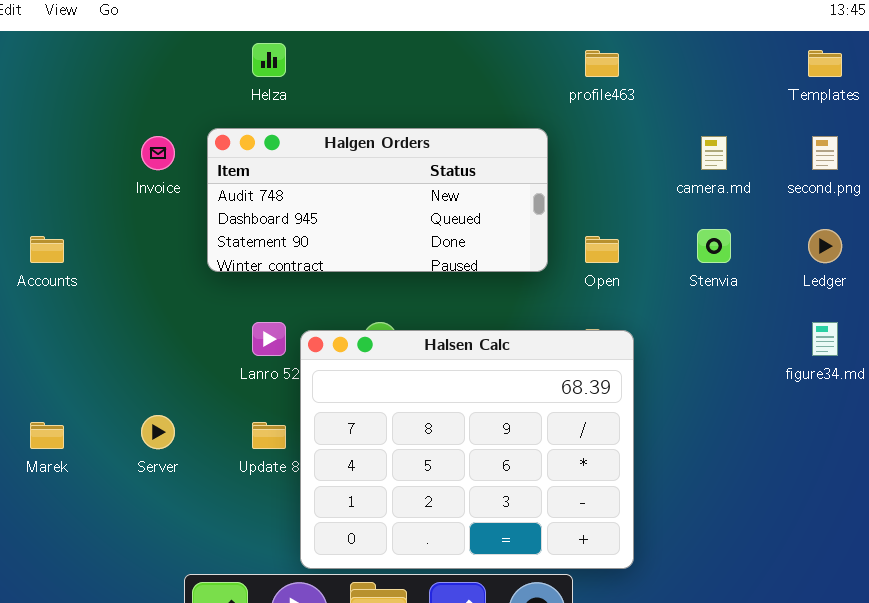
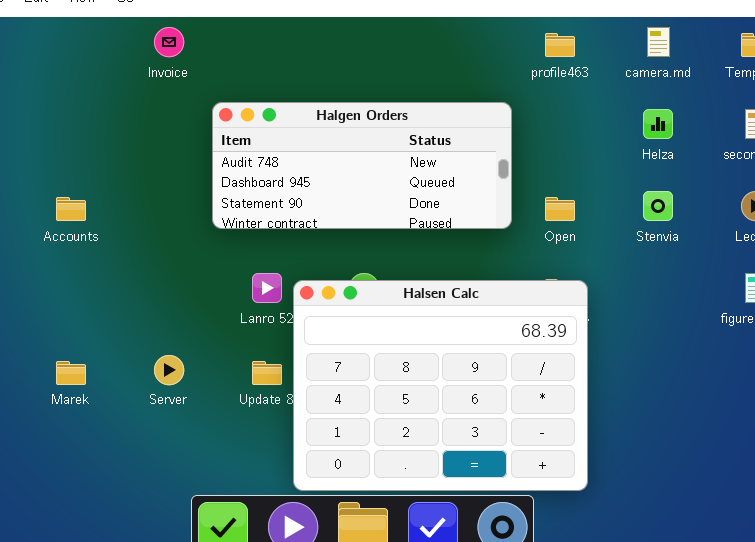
Helza: [252,43,286,77] -> [643,109,673,139], moved
Invoice: [141,136,175,170] -> [154,27,184,57], moved
camera.md: [701,136,727,170] -> [647,27,670,57], moved

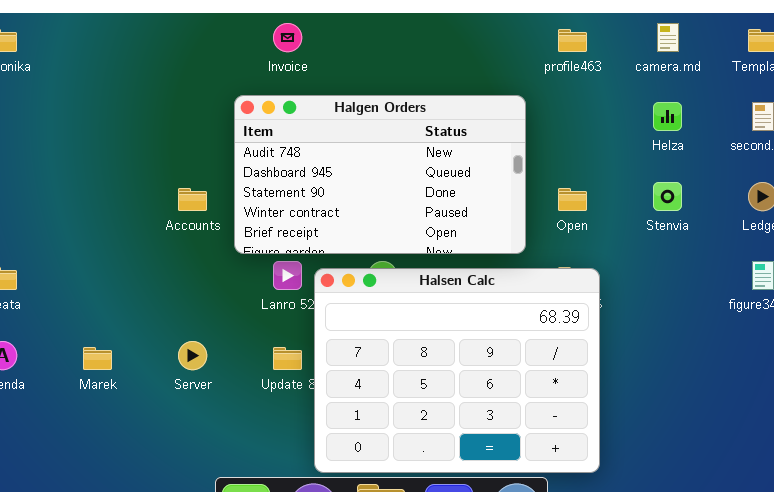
Invoice: [154,27,184,57] -> [273,23,302,52], moved
Halgen Orders: [212,102,512,229] -> [234,95,526,254], resized
Accounts: [56,197,86,221] -> [178,188,207,211], moved

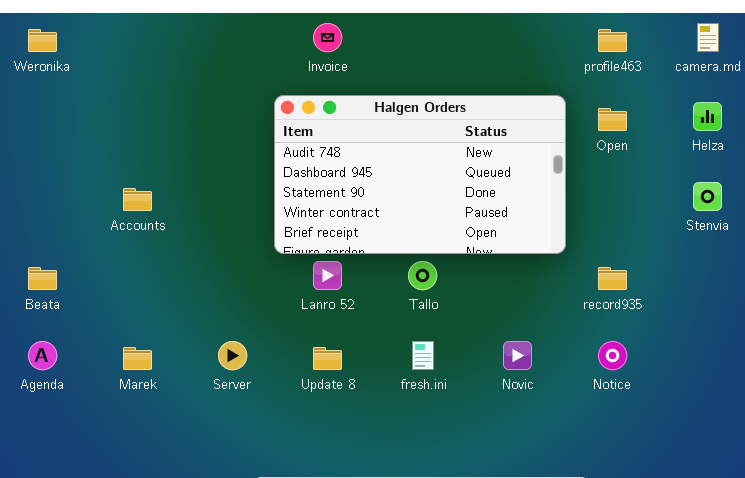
Accounts: [178,188,207,211] -> [123,188,152,211], moved
Open: [558,188,587,211] -> [598,108,627,131], moved
Halsen Calc: [314,268,600,473] -> none, closed

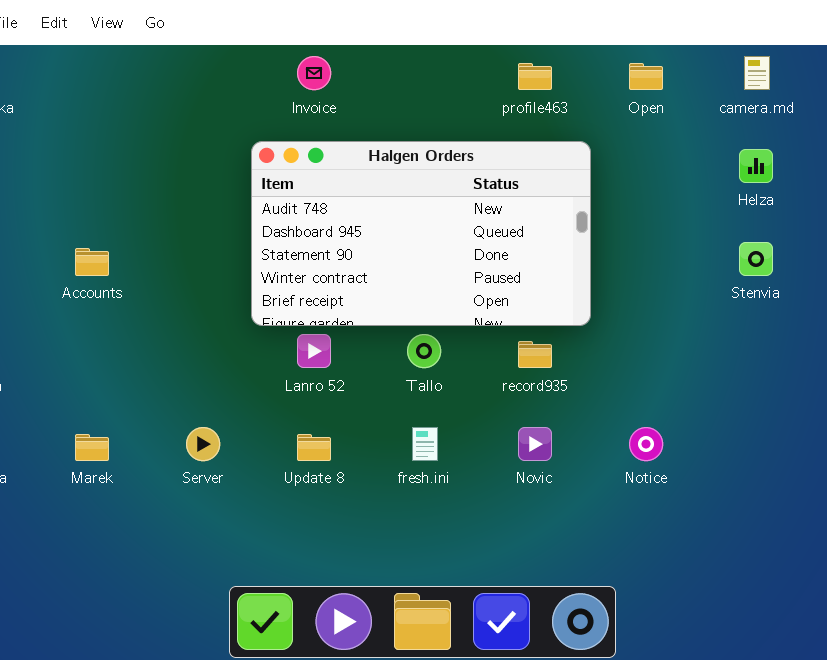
profile463: [598,29,627,52] -> [518,63,552,90], moved
Open: [598,108,627,131] -> [629,63,663,90], moved
record935: [598,267,627,290] -> [518,341,552,368], moved

